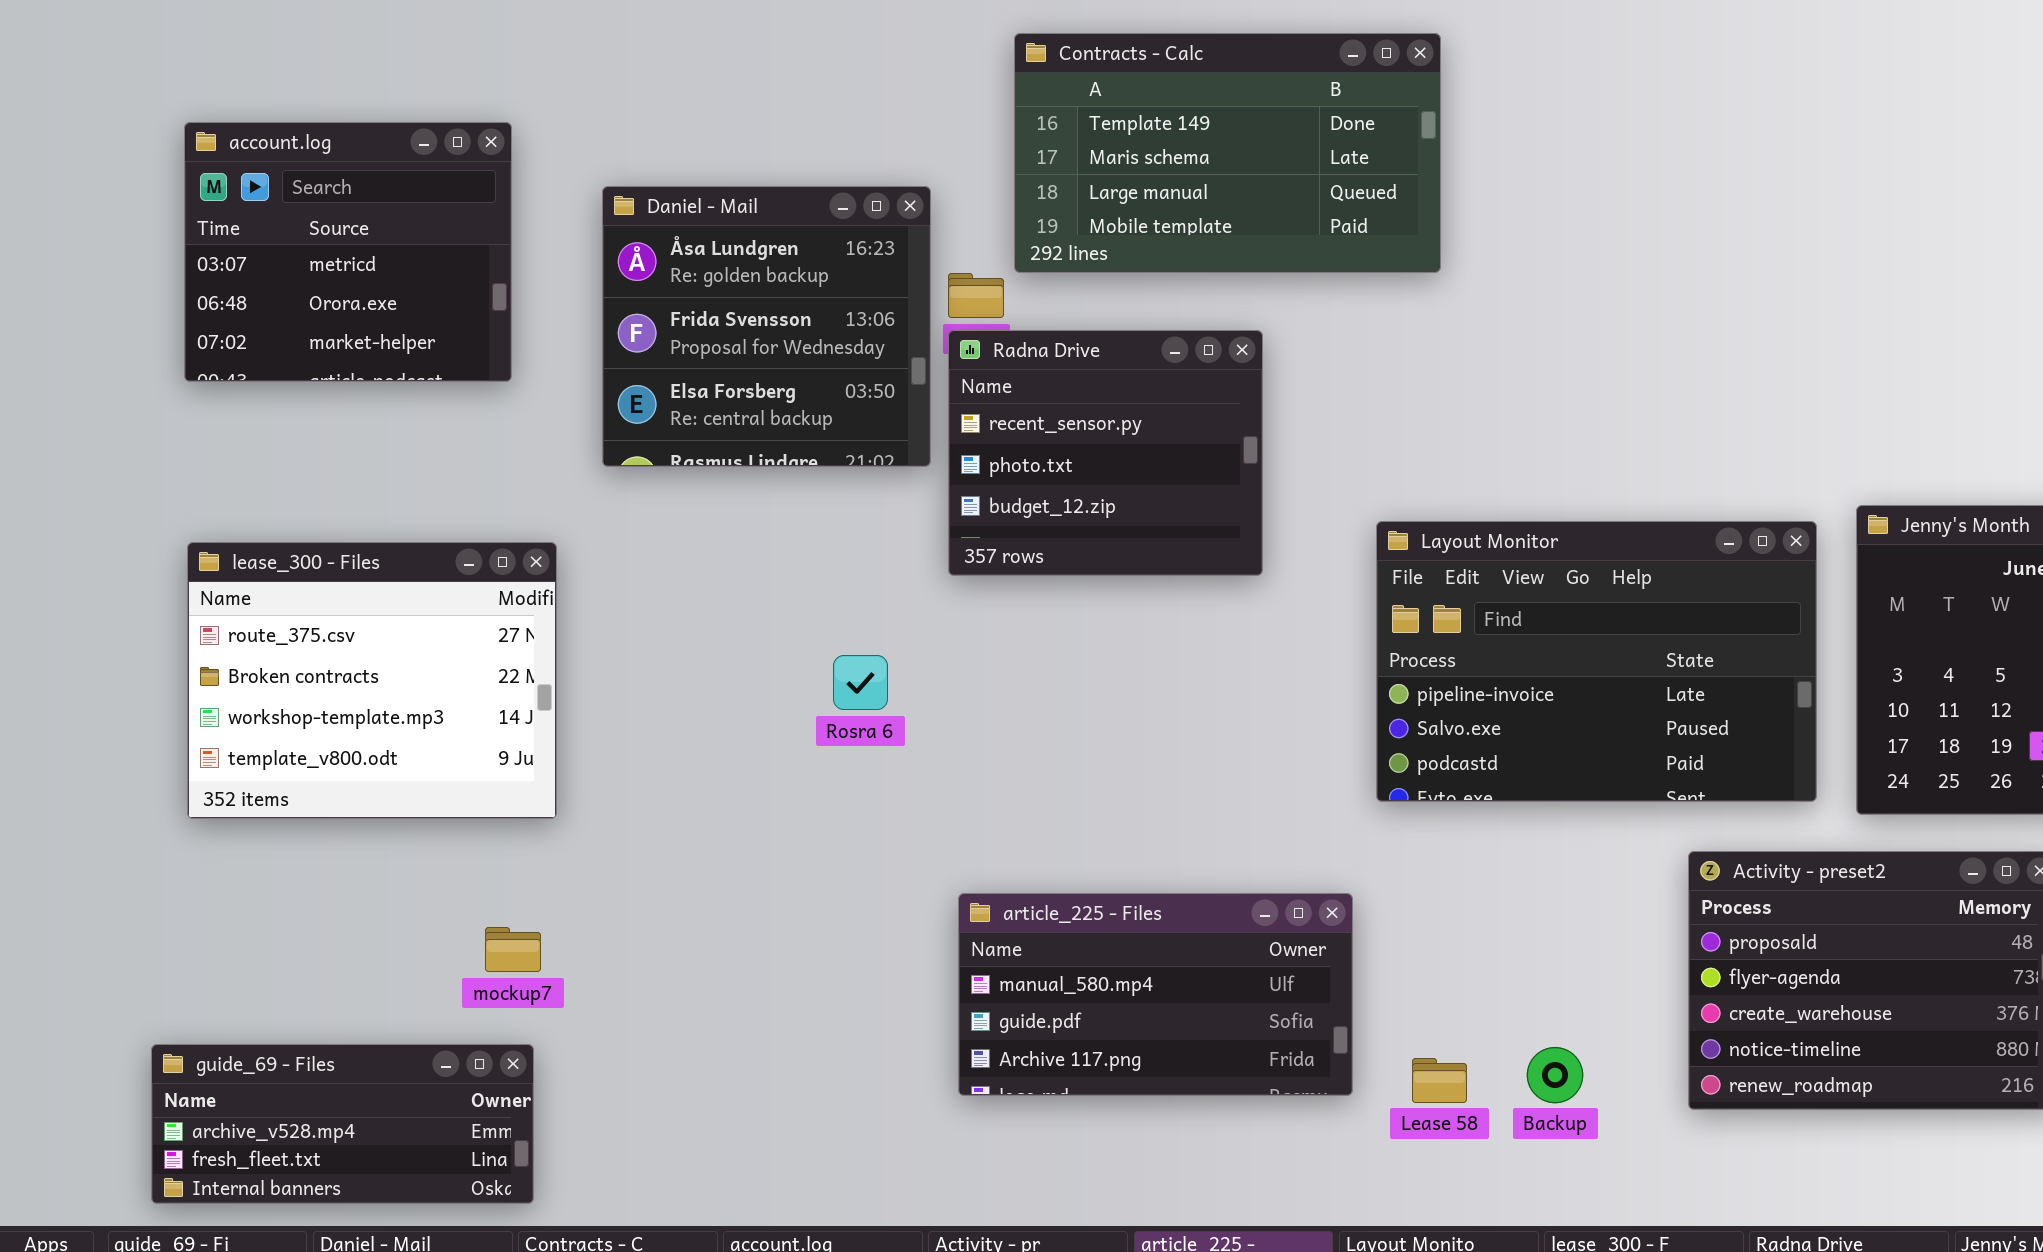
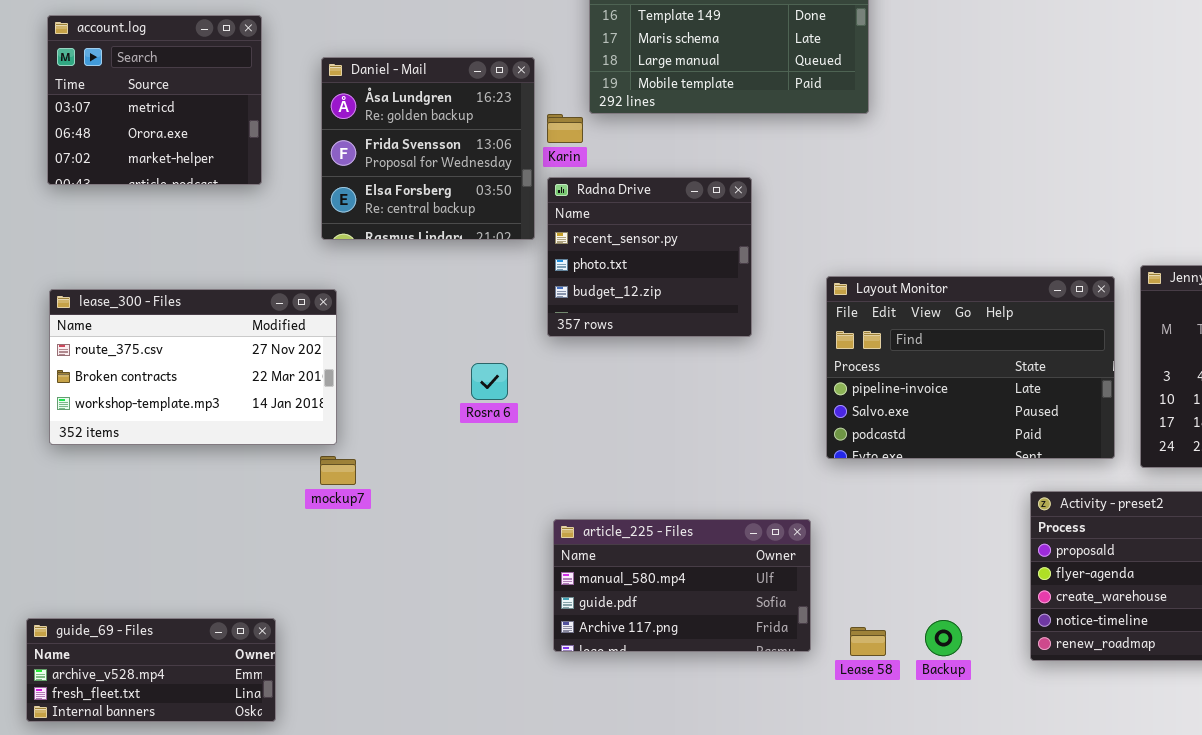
Radna Drive: [948,330,1263,576] -> [547,177,752,337], moved
lease_300 - Files: [187,542,557,819] -> [49,289,337,445], resized
mockup7: [485,927,541,972] -> [320,456,356,485], moved

